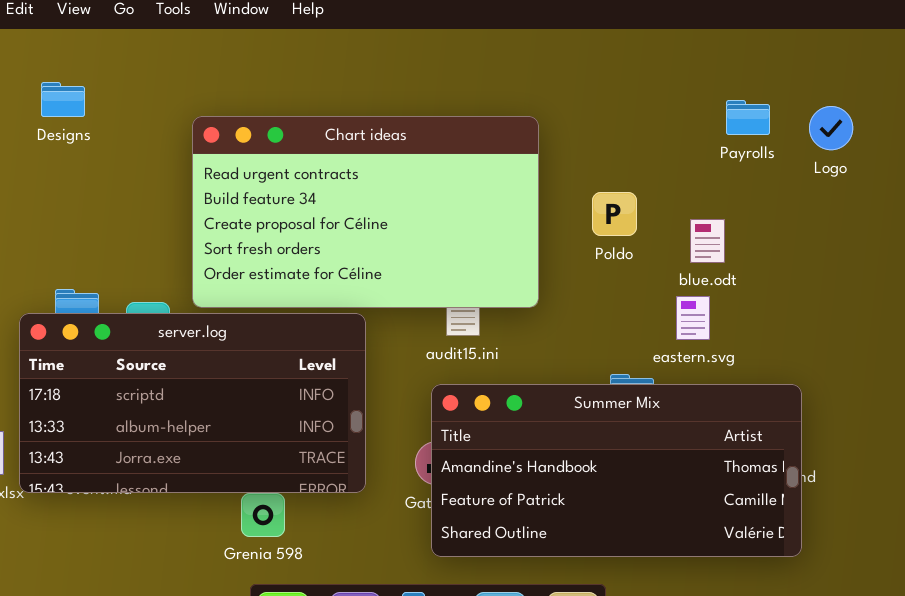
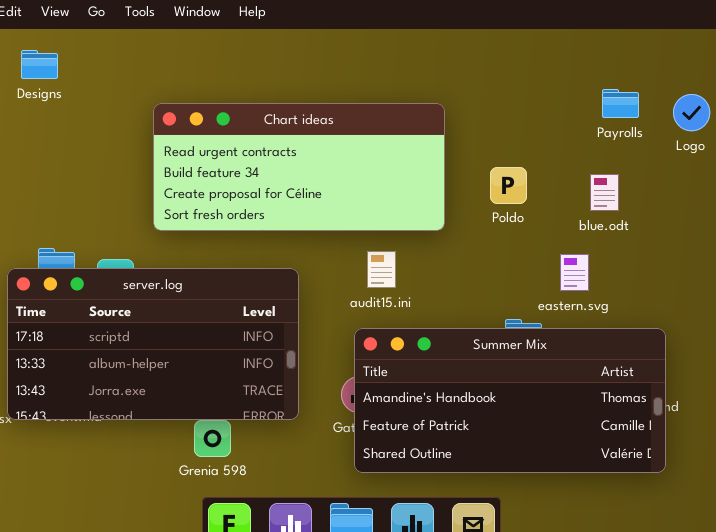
Designs: [41,82,85,117] -> [21,50,58,79], moved
Chart ideas: [192,116,539,308] -> [153,103,445,231], resized
blue.odt: [690,219,725,263] -> [590,174,619,211], moved

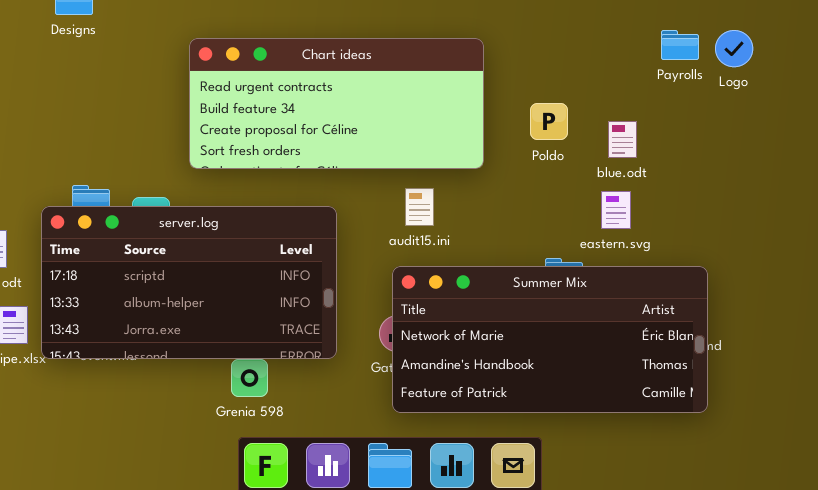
Payrolls: [602,89,639,118] -> [661,30,699,60], moved
blue.odt: [590,174,619,211] -> [608,121,637,158], moved
Summer Mix: [354,328,666,473] -> [392,266,708,413], scrolled up 1 row

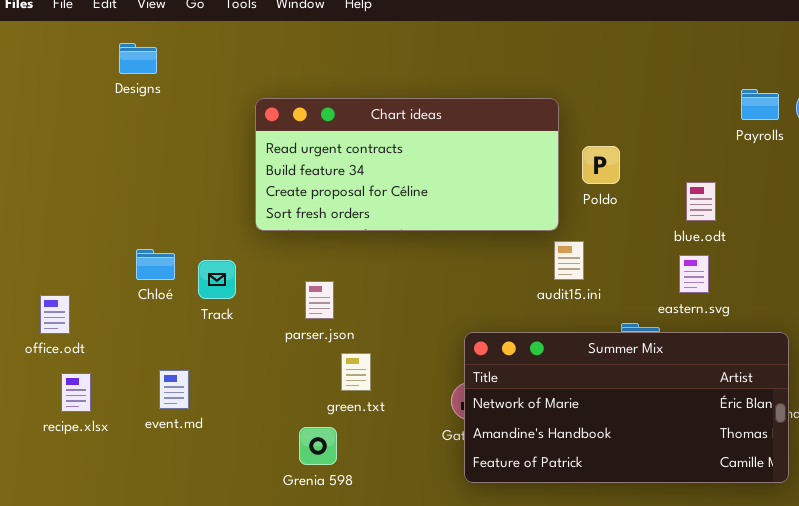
Poldo: [530,103,568,140] -> [582,146,620,184], moved
audit15.ini: [405,188,434,226] -> [554,241,584,280], moved
server.log: [41,206,337,359] -> none, closed

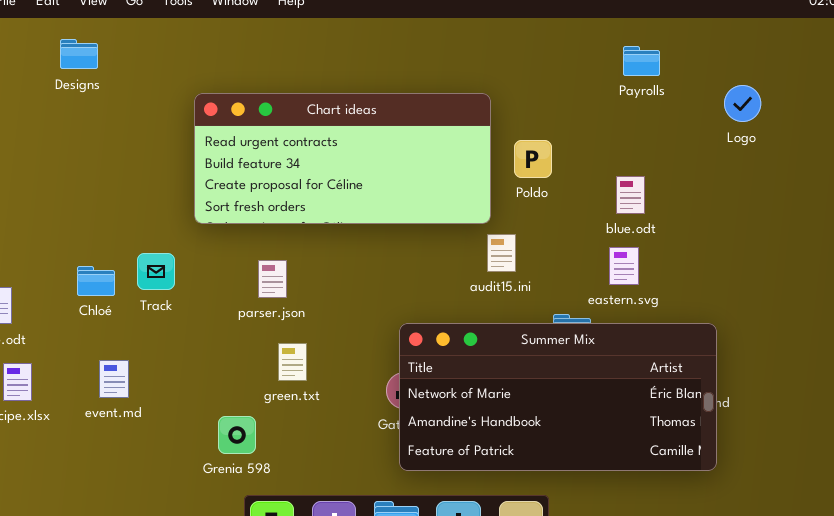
Payrolls: [741,89,779,120] -> [623,46,660,76], moved
Chloé: [136,249,175,280] -> [77,266,115,296], moved
parser.json: [305,281,334,319] -> [258,260,287,298], moved
Grenia 598: [299,427,337,465] -> [218,416,256,454], moved

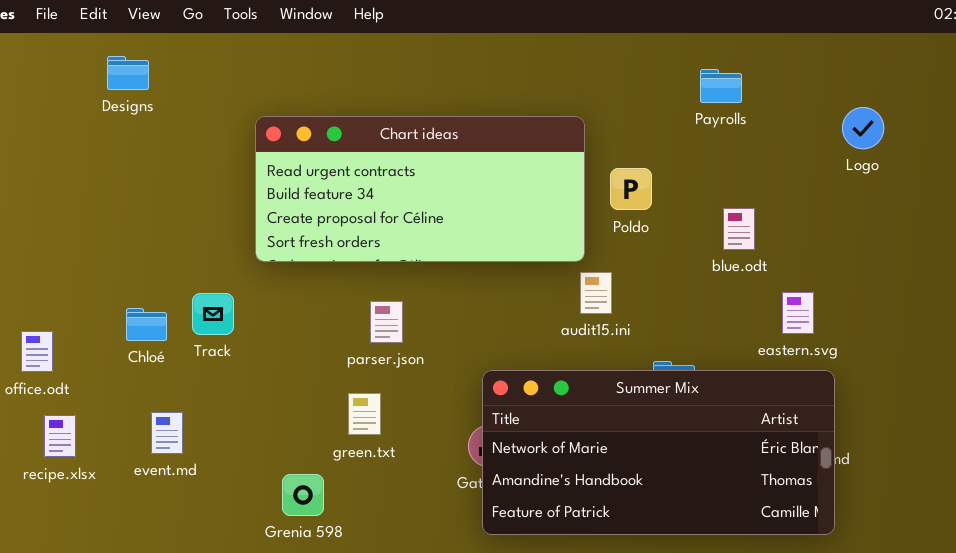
Payrolls: [623,46,660,76] -> [700,69,742,103], moved
eastern.svg: [609,247,639,285] -> [782,292,814,334], moved
parser.json: [258,260,287,298] -> [370,301,403,343], moved

